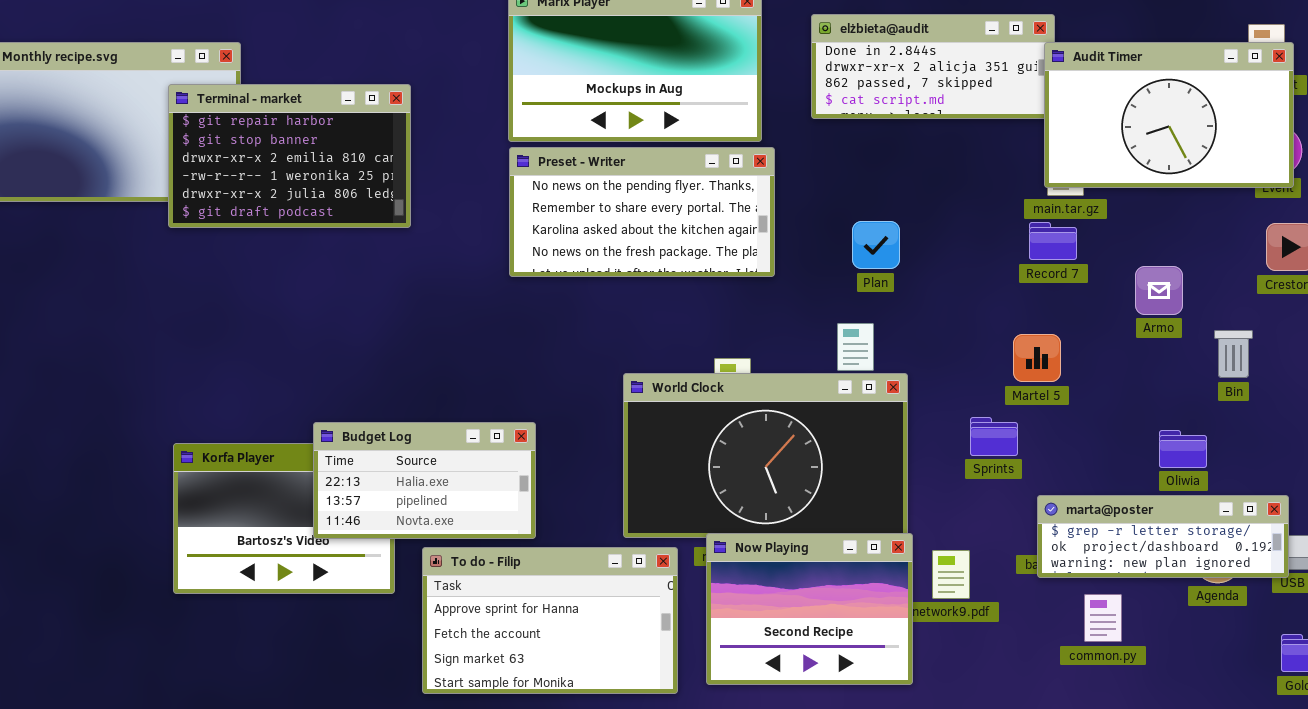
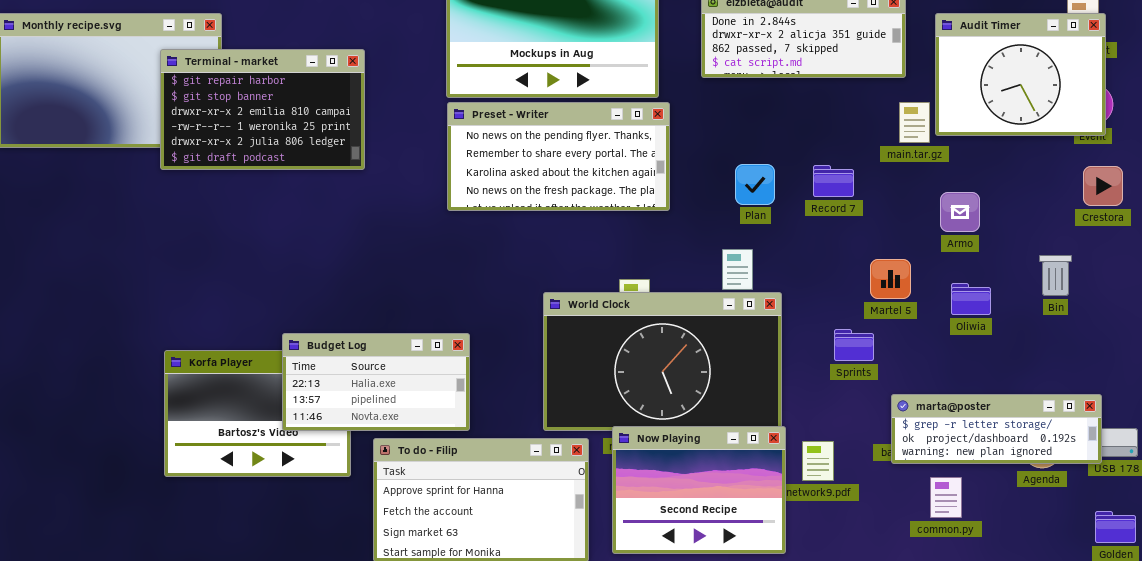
Audit Timer: [1044,42,1294,188] -> [935,13,1106,136], resized
Record 7: [1029,222,1077,260] -> [813,165,854,197], moved
Armo: [1135,266,1183,315] -> [940,192,980,232], moved
Oliwia: [1159,430,1207,468] -> [951,283,991,315], moved

